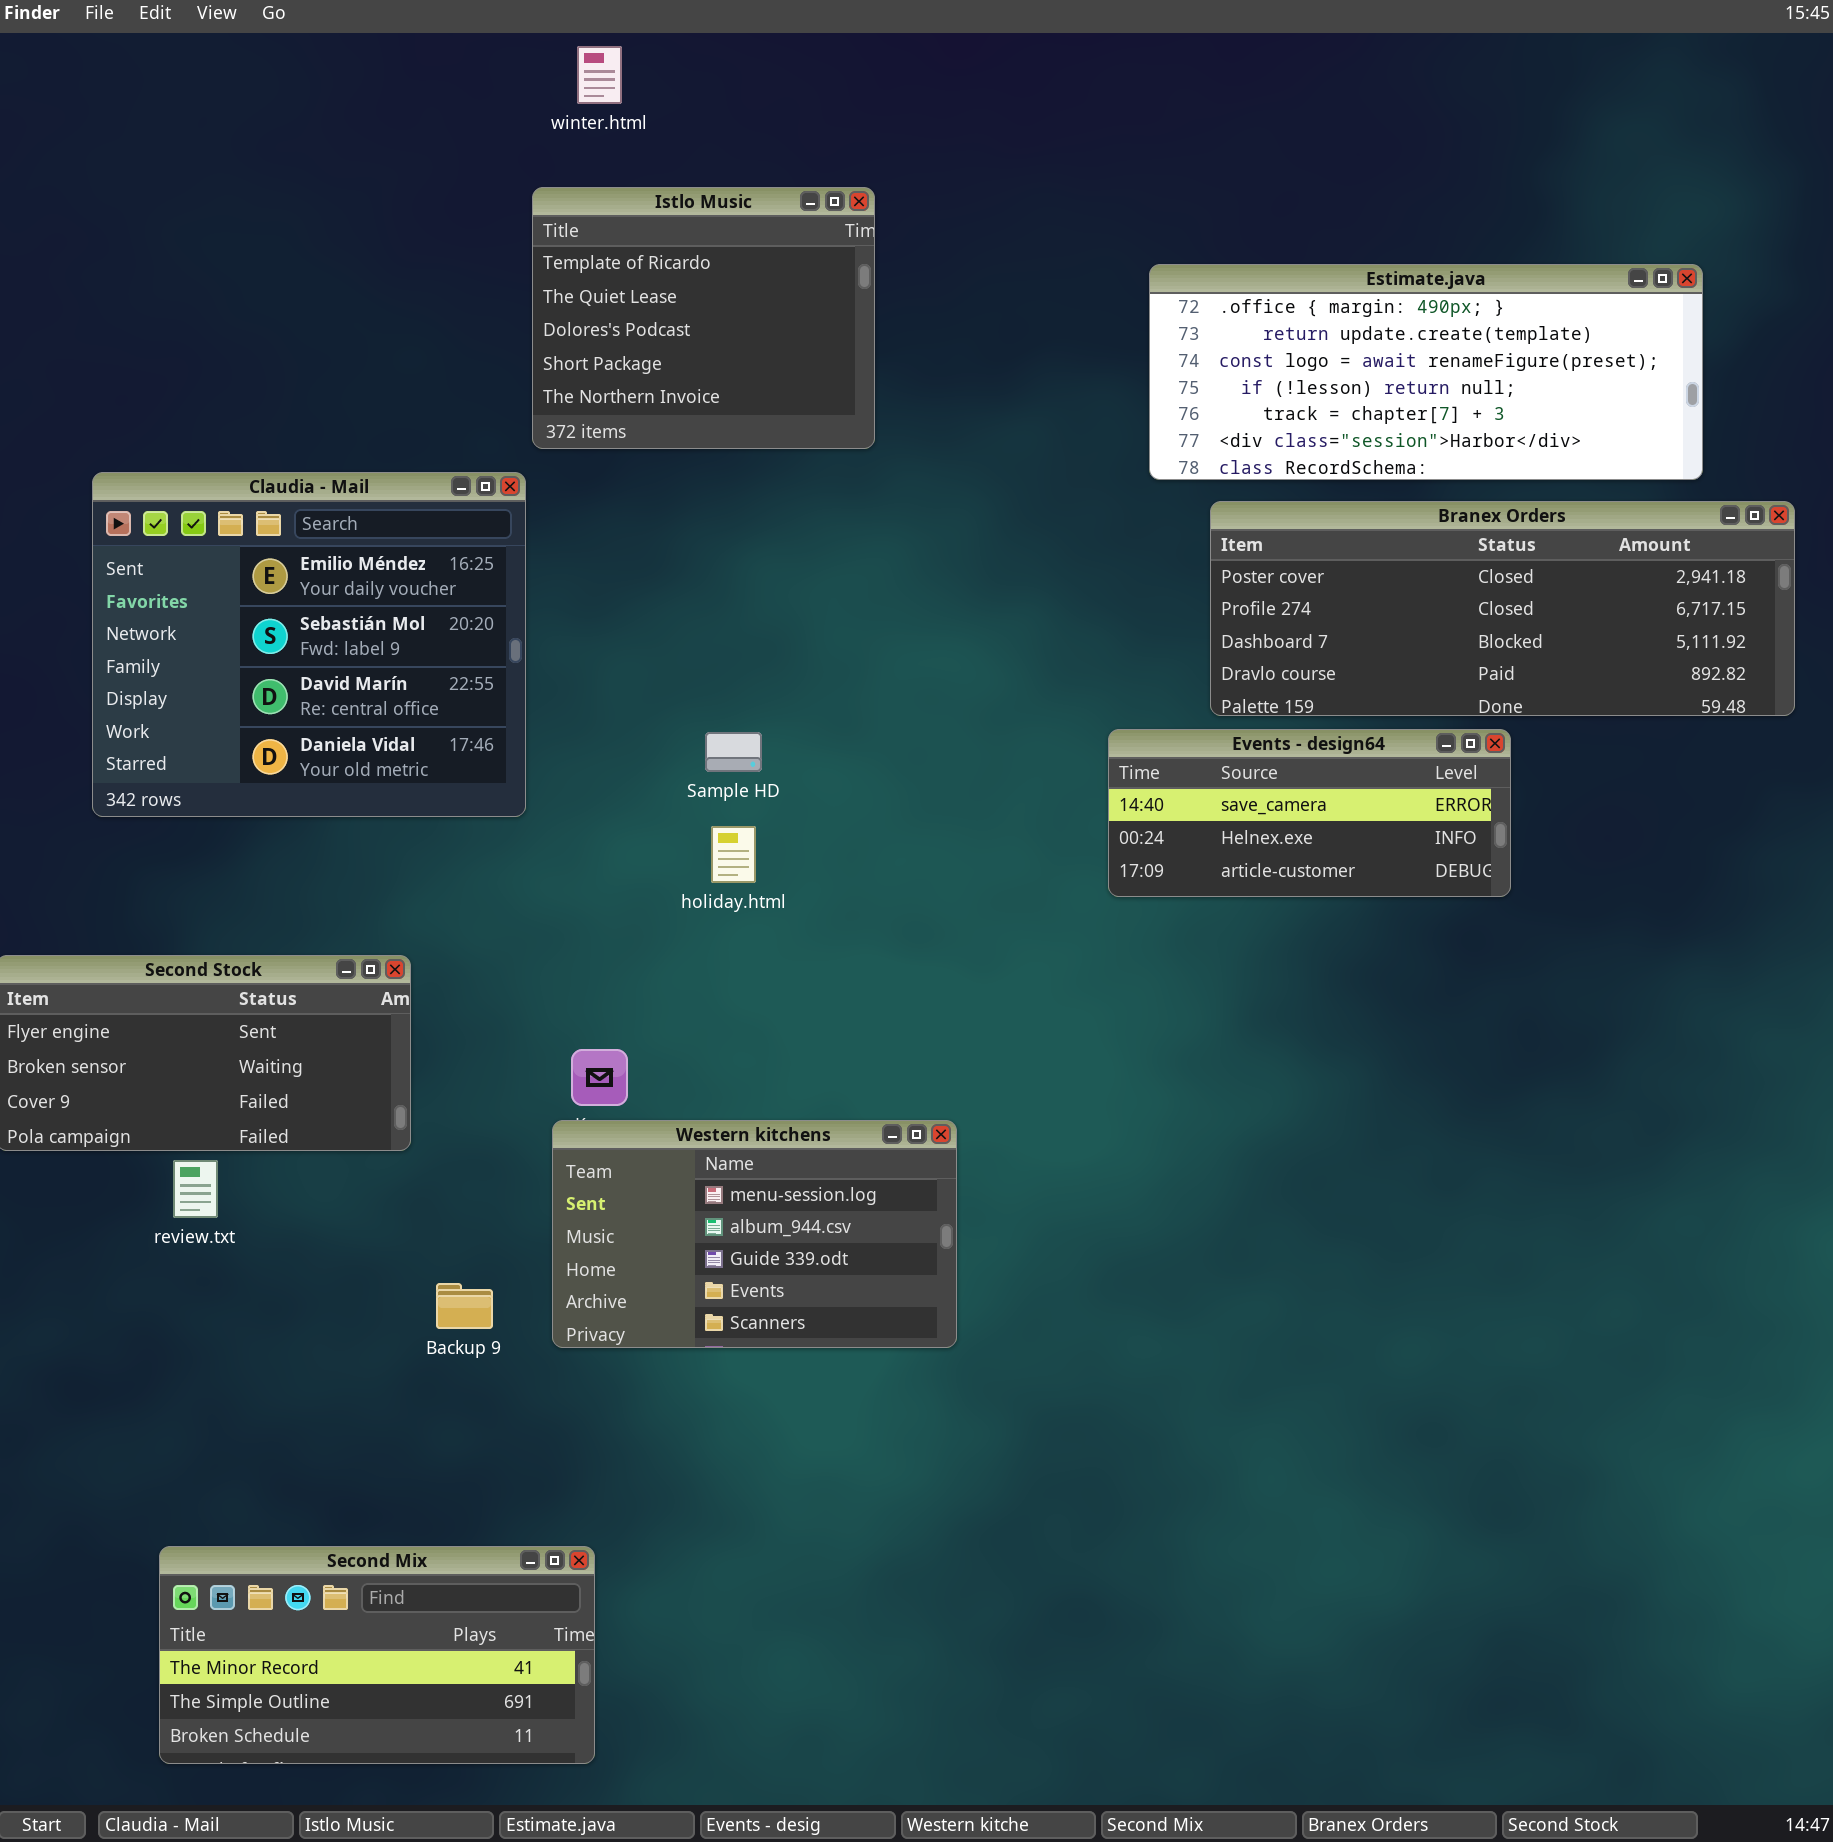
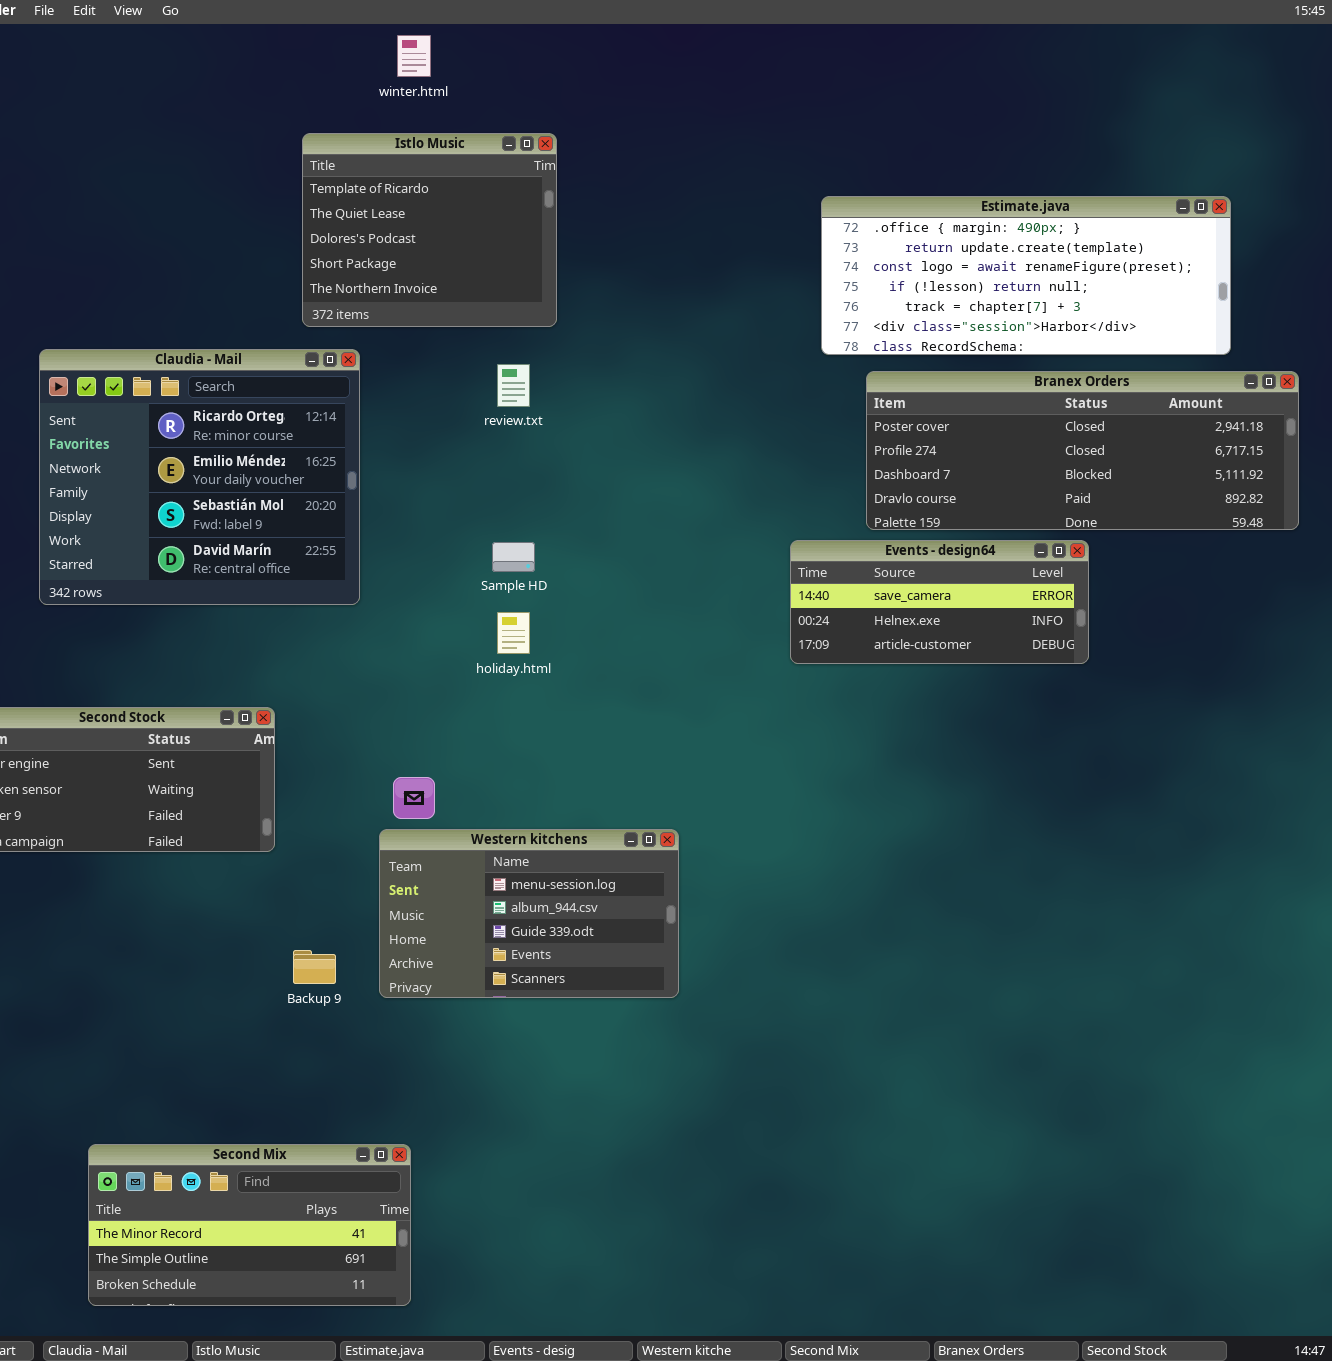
Istlo Music: [532,187,875,449] -> [302,133,557,327], moved
Claudia - Mail: [92,472,526,817] -> [39,349,360,605], scrolled up 1 row
review.txt: [173,1160,218,1218] -> [497,364,530,407], moved

